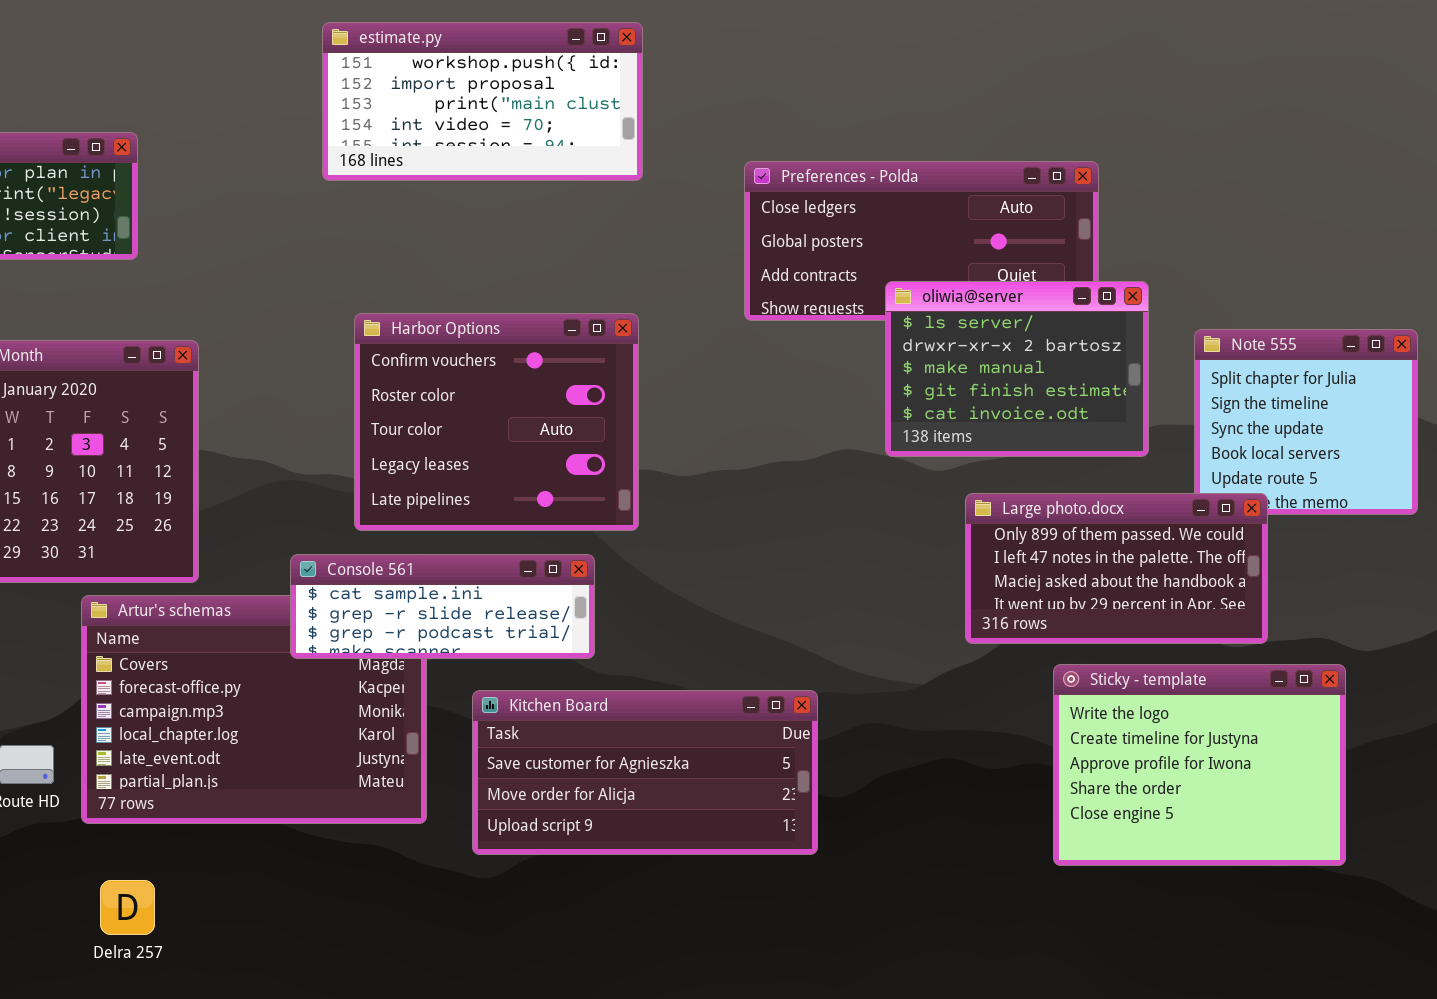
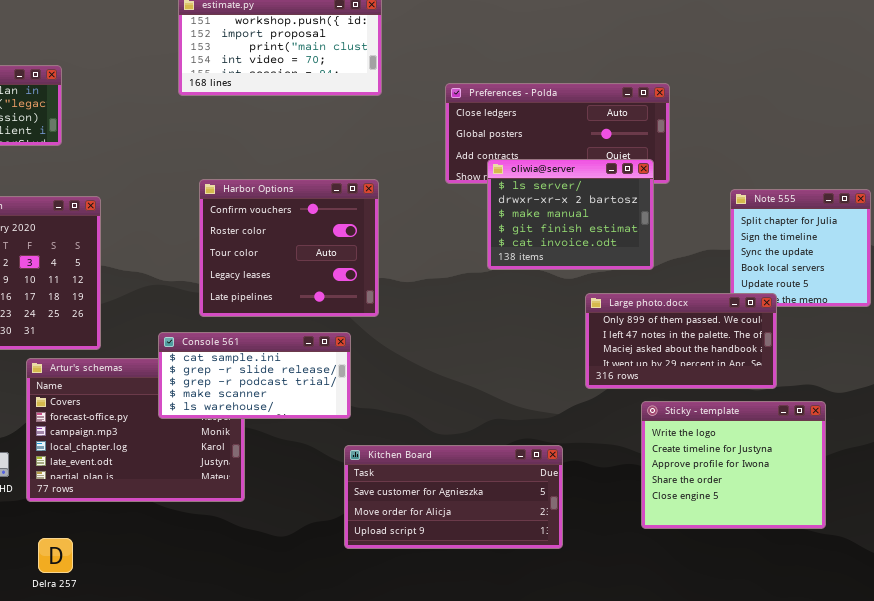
oliwia@server: [885,281,1149,457] -> [487,159,654,270], moved
Console 561: [290,554,595,659] -> [158,332,351,419], resized
Kitchen Board: [472,690,818,855] -> [344,445,563,549], moved

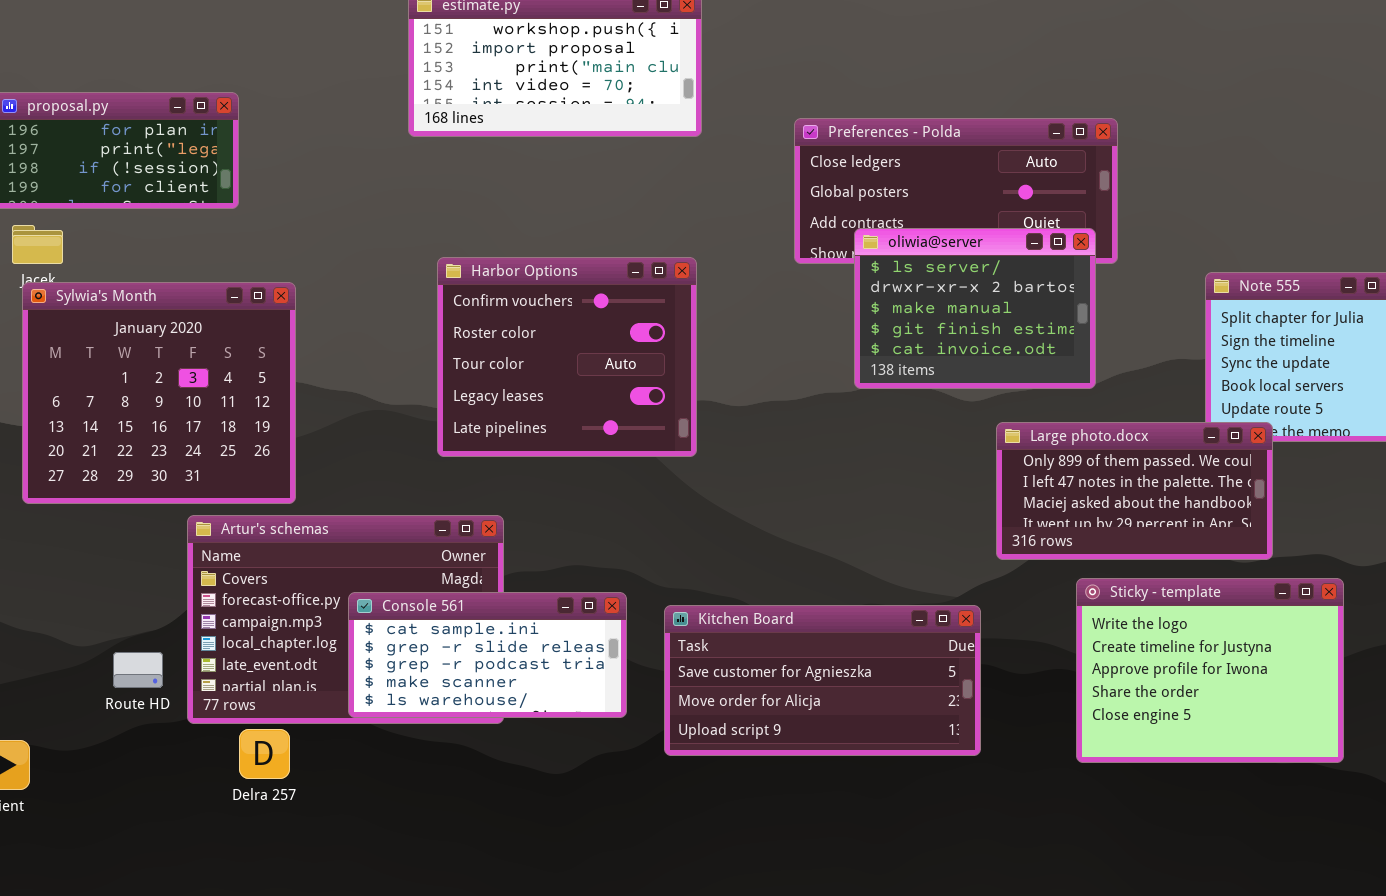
Console 561: [158,332,351,419] -> [348,592,627,718], moved
Kitchen Board: [344,445,563,549] -> [664,605,981,756], moved
Delra 257: [38,538,73,573] -> [239,729,290,779], moved

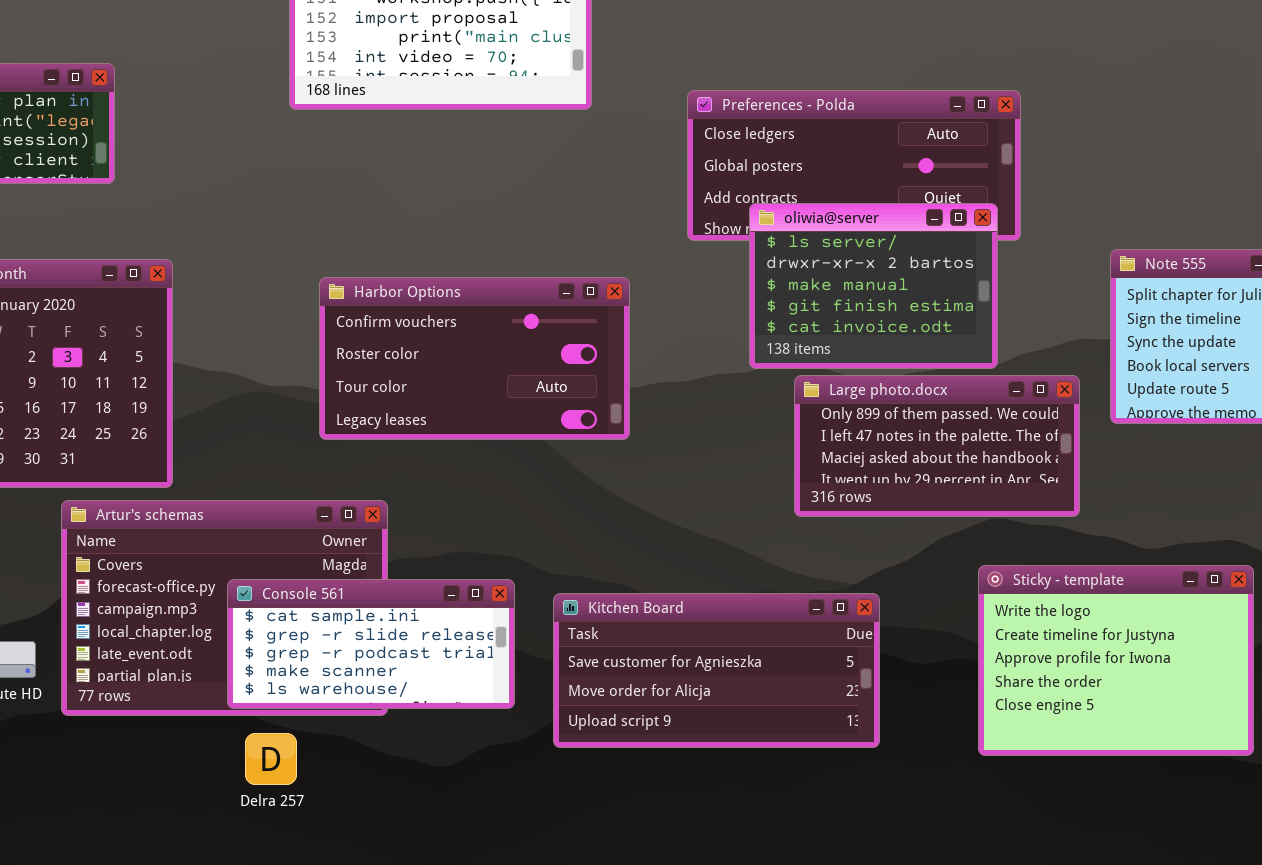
Harbor Options: [437,257,697,457] -> [319,277,630,440], resized
Large photo.docx: [996,422,1273,560] -> [794,375,1080,517], moved
Delra 257: [239,729,290,779] -> [245,733,297,785], moved

